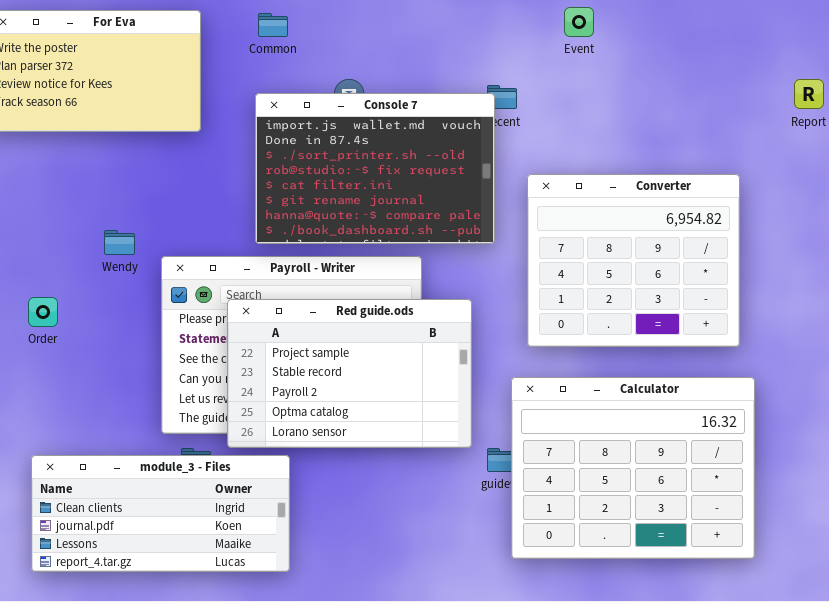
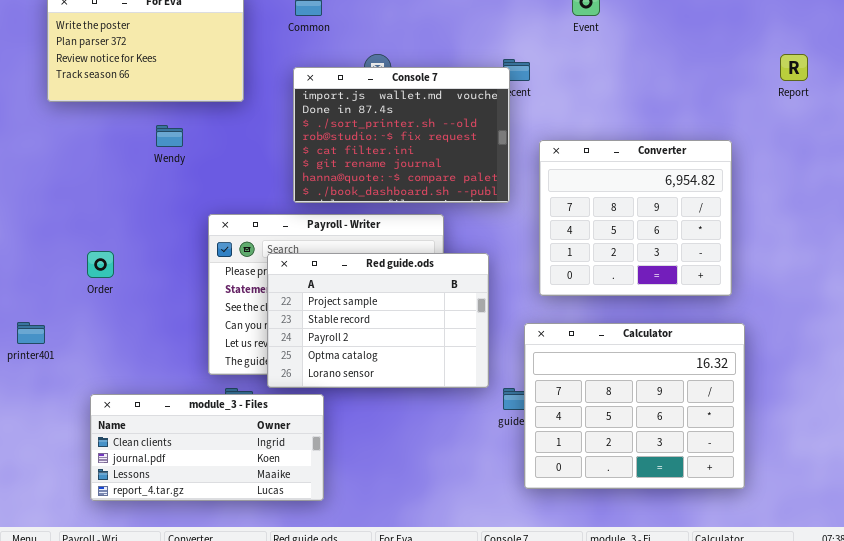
Wendy: [104,230,135,255] -> [156,125,183,147], moved

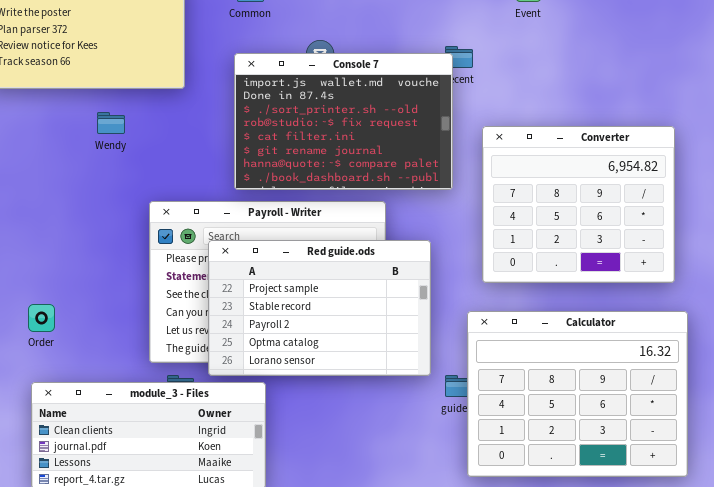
Order: [87,251,114,278] -> [28,304,55,332], moved

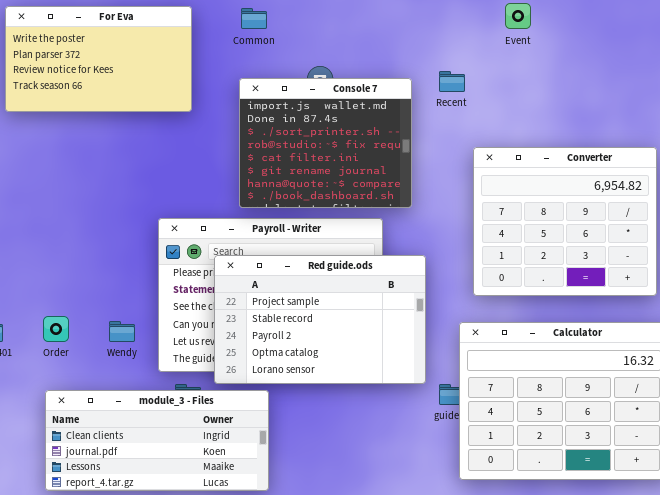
Console 7: [234,53,453,190] -> [239,78,412,208], resized
Wendy: [97,112,125,134] -> [109,321,135,342], moved

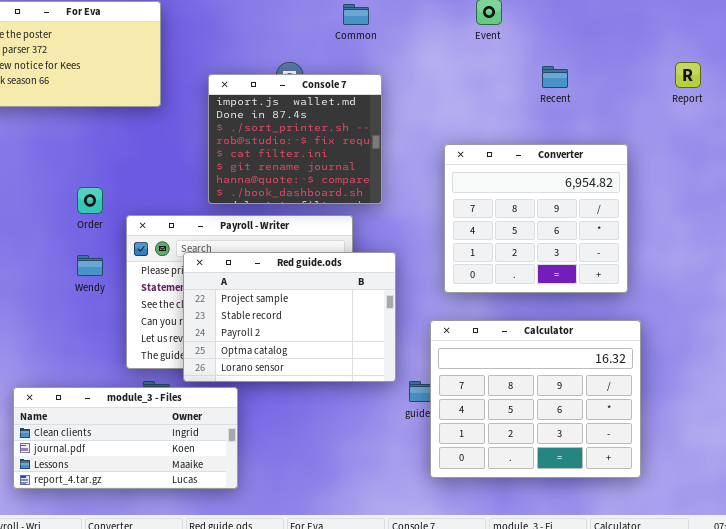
Common: [241,8,267,29] -> [343,4,369,25], moved
Recent: [439,71,465,92] -> [542,66,568,88], moved
Order: [43,316,69,342] -> [77,187,103,214], moved
Wendy: [109,321,135,342] -> [77,255,103,276], moved

